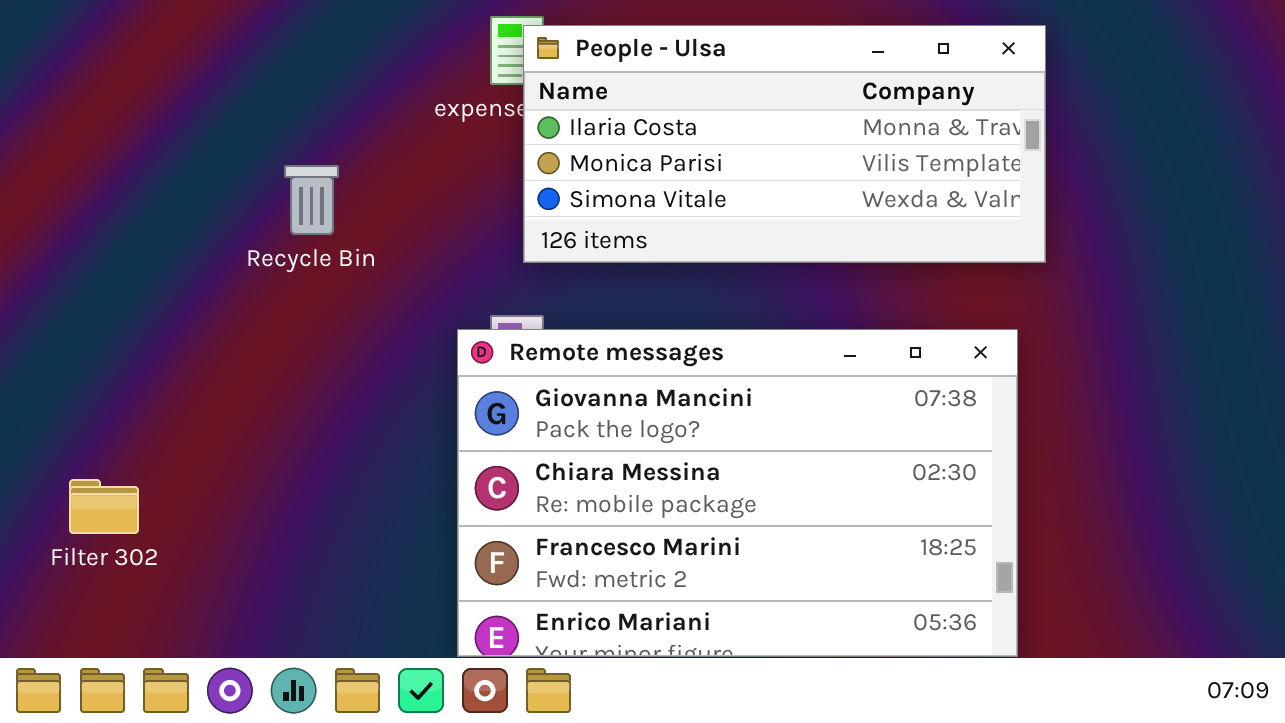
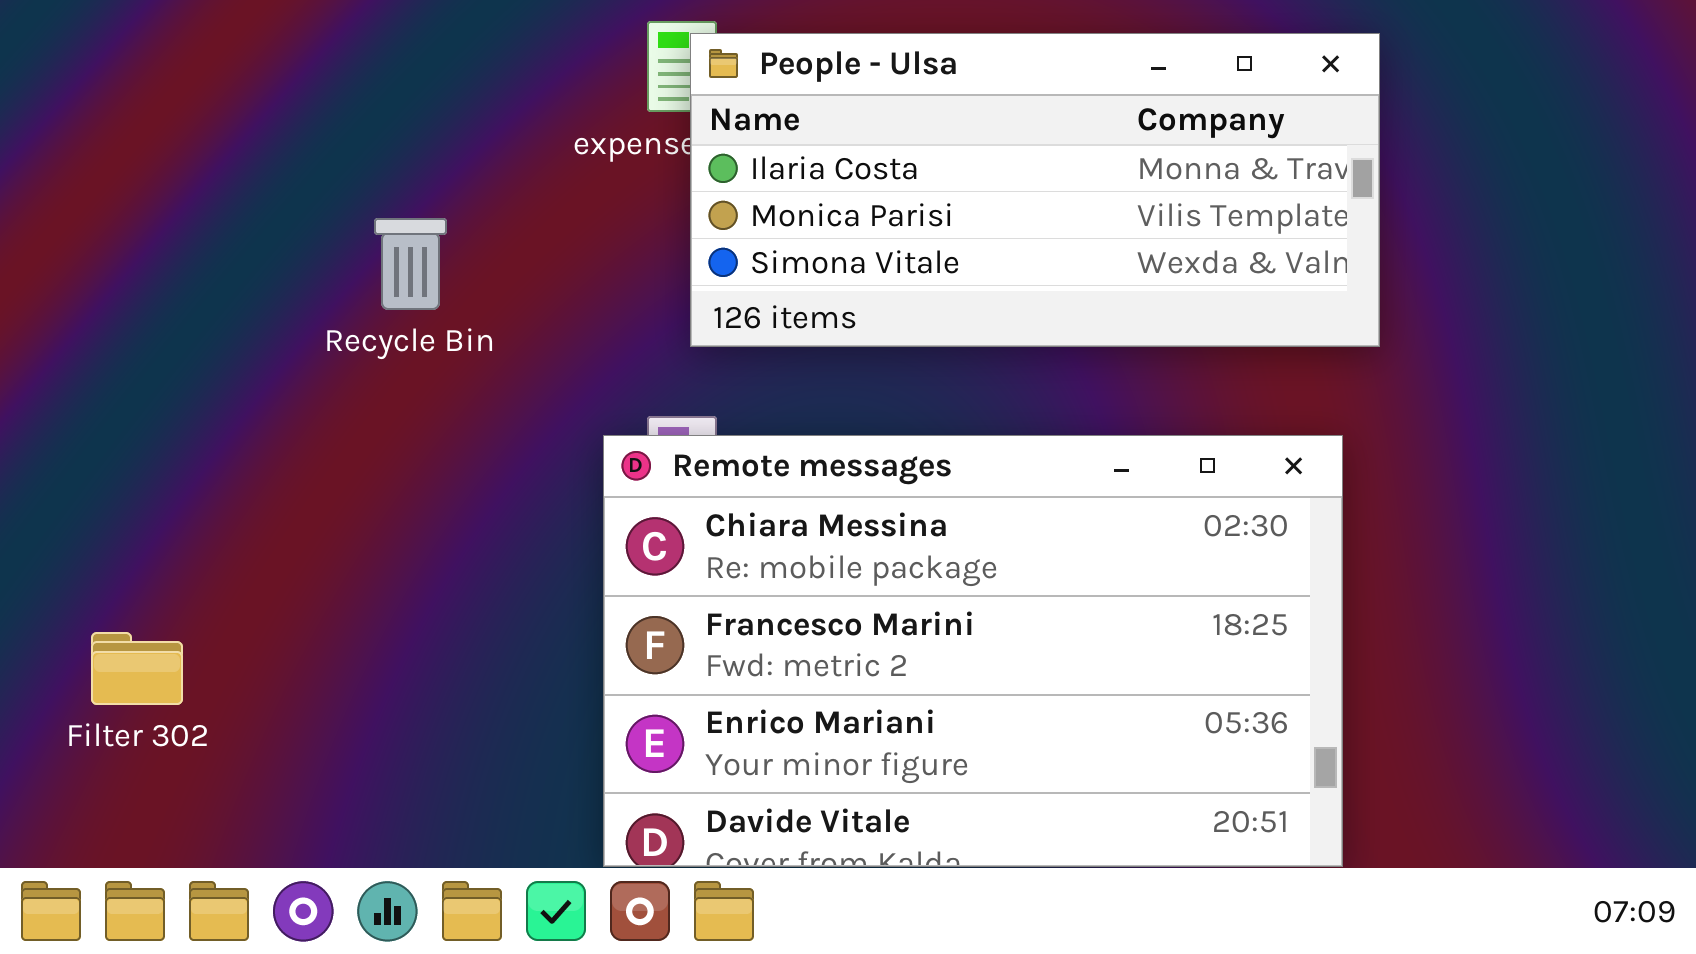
Remote messages: [457,329,1018,657] -> [603,435,1343,867], scrolled down 1 row

